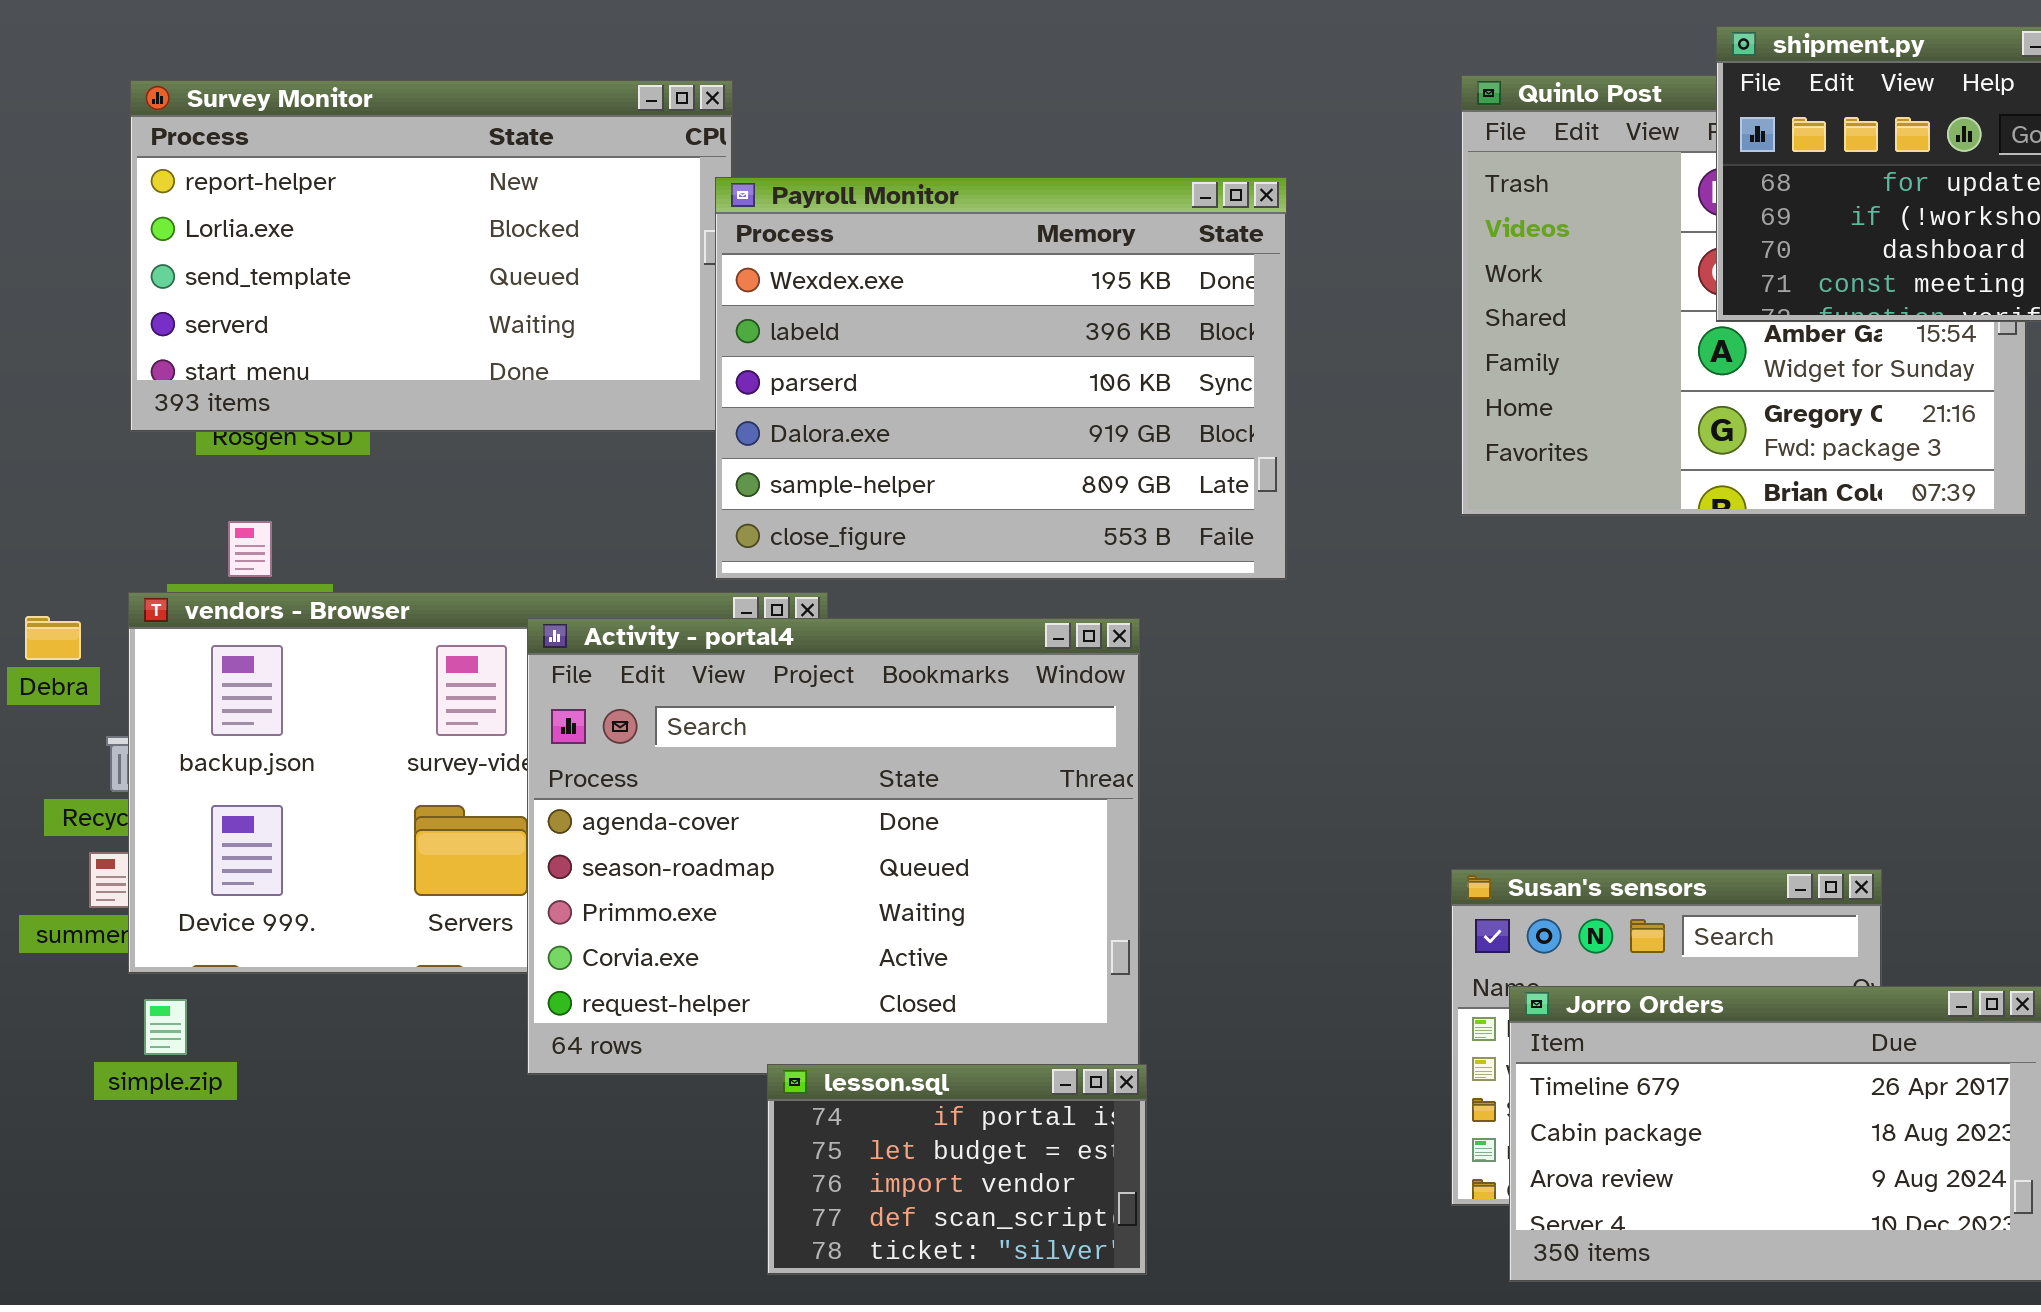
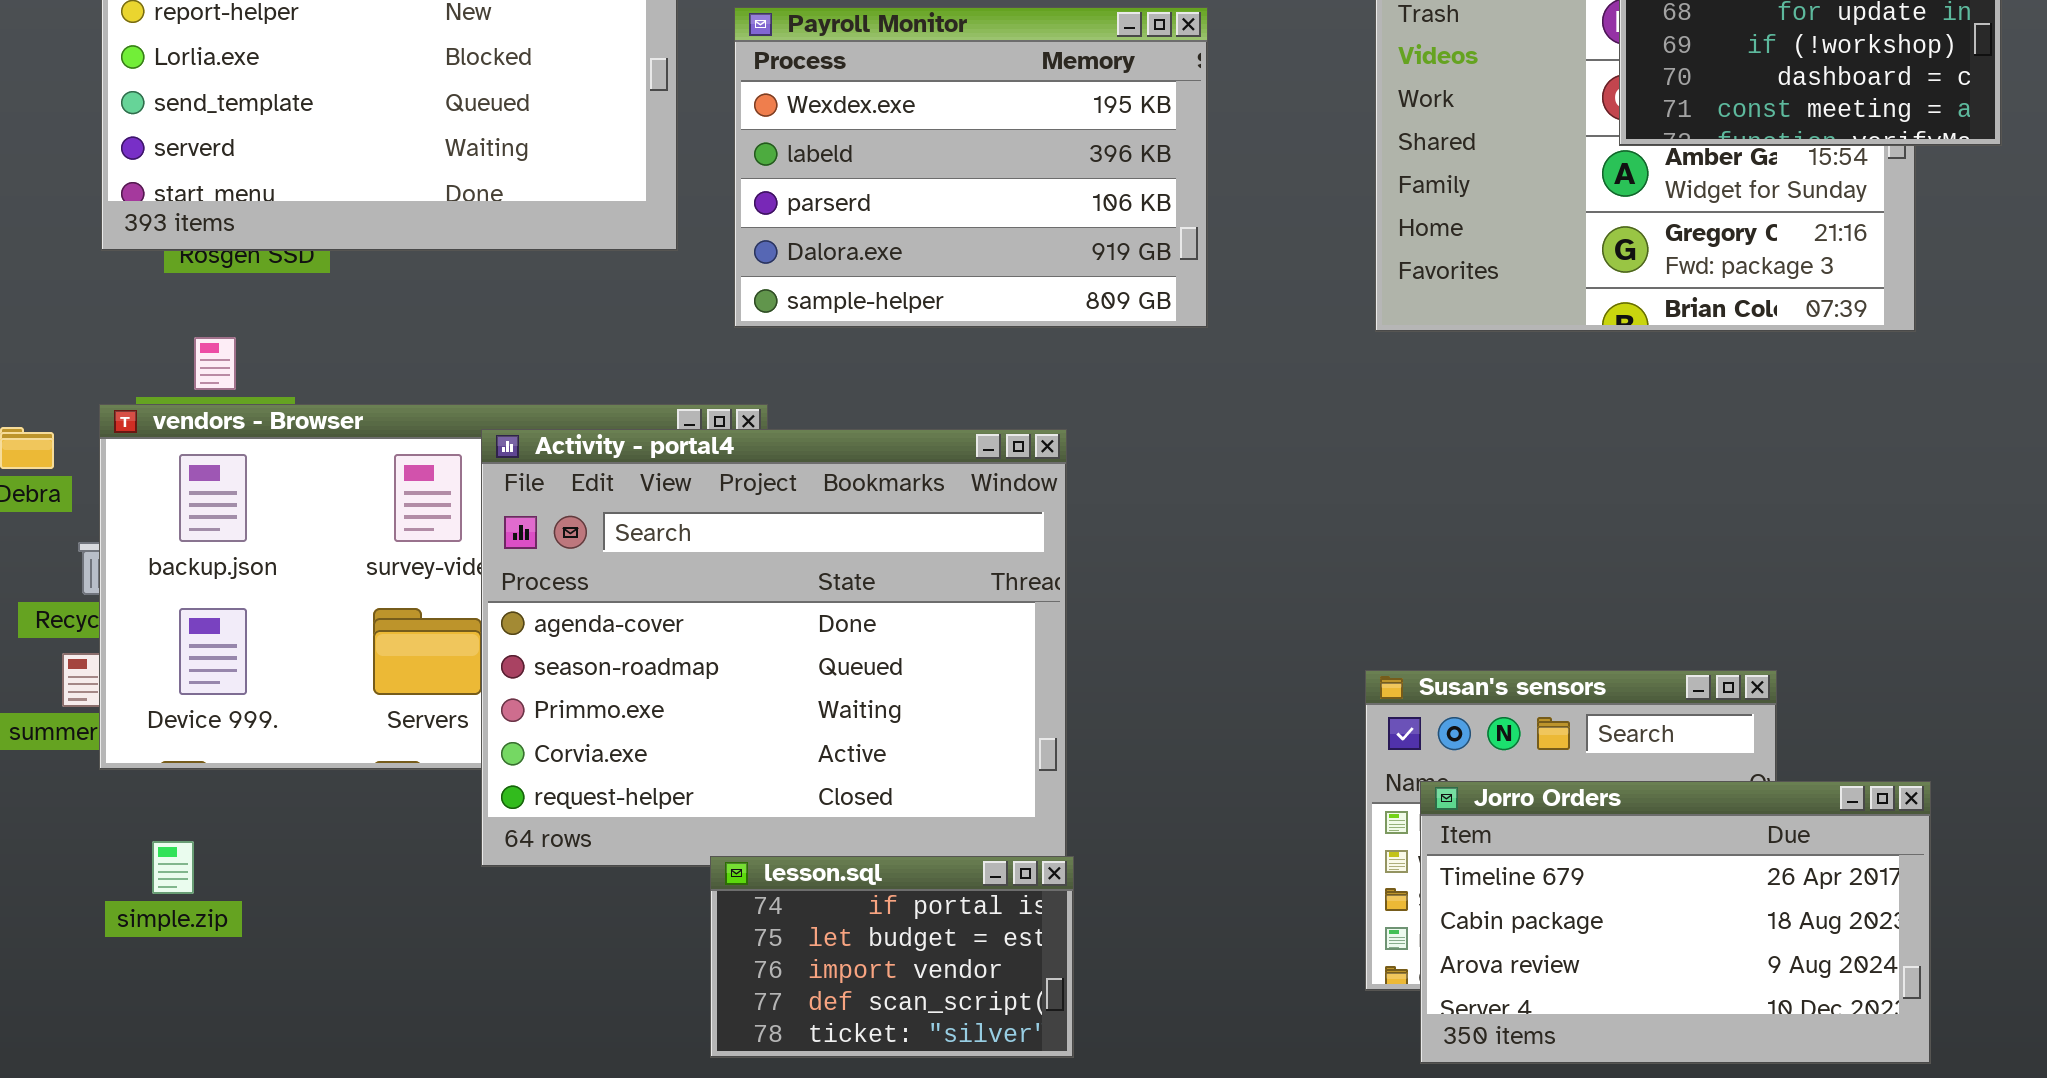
Payroll Monitor: [715,177,1287,580] -> [734,7,1208,328], resized
simple.zip: [144,999,187,1055] -> [152,841,194,894], moved

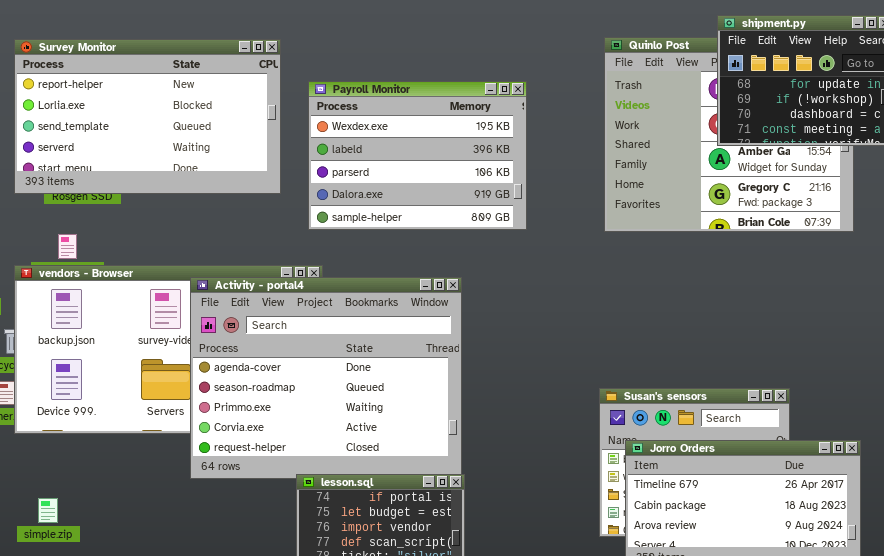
simple.zip: [152,841,194,894] -> [38,498,58,523], moved

